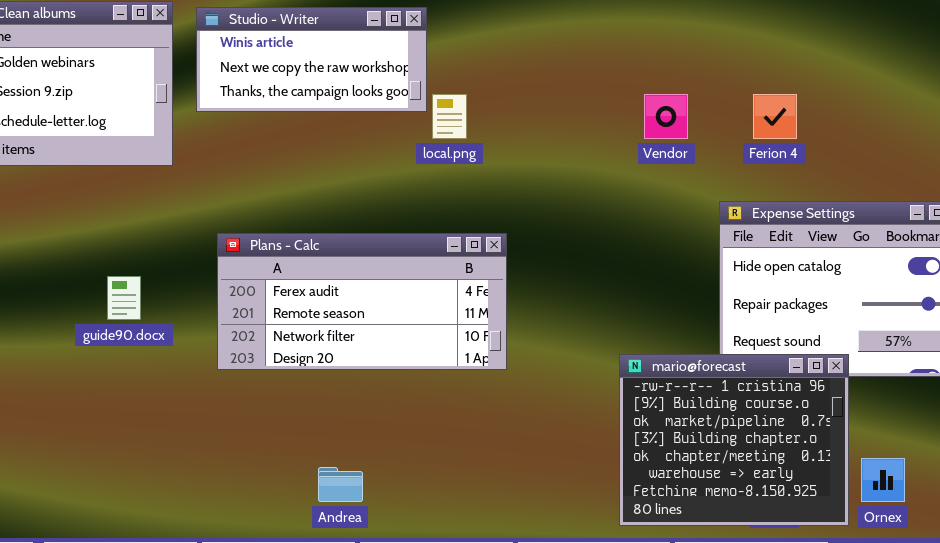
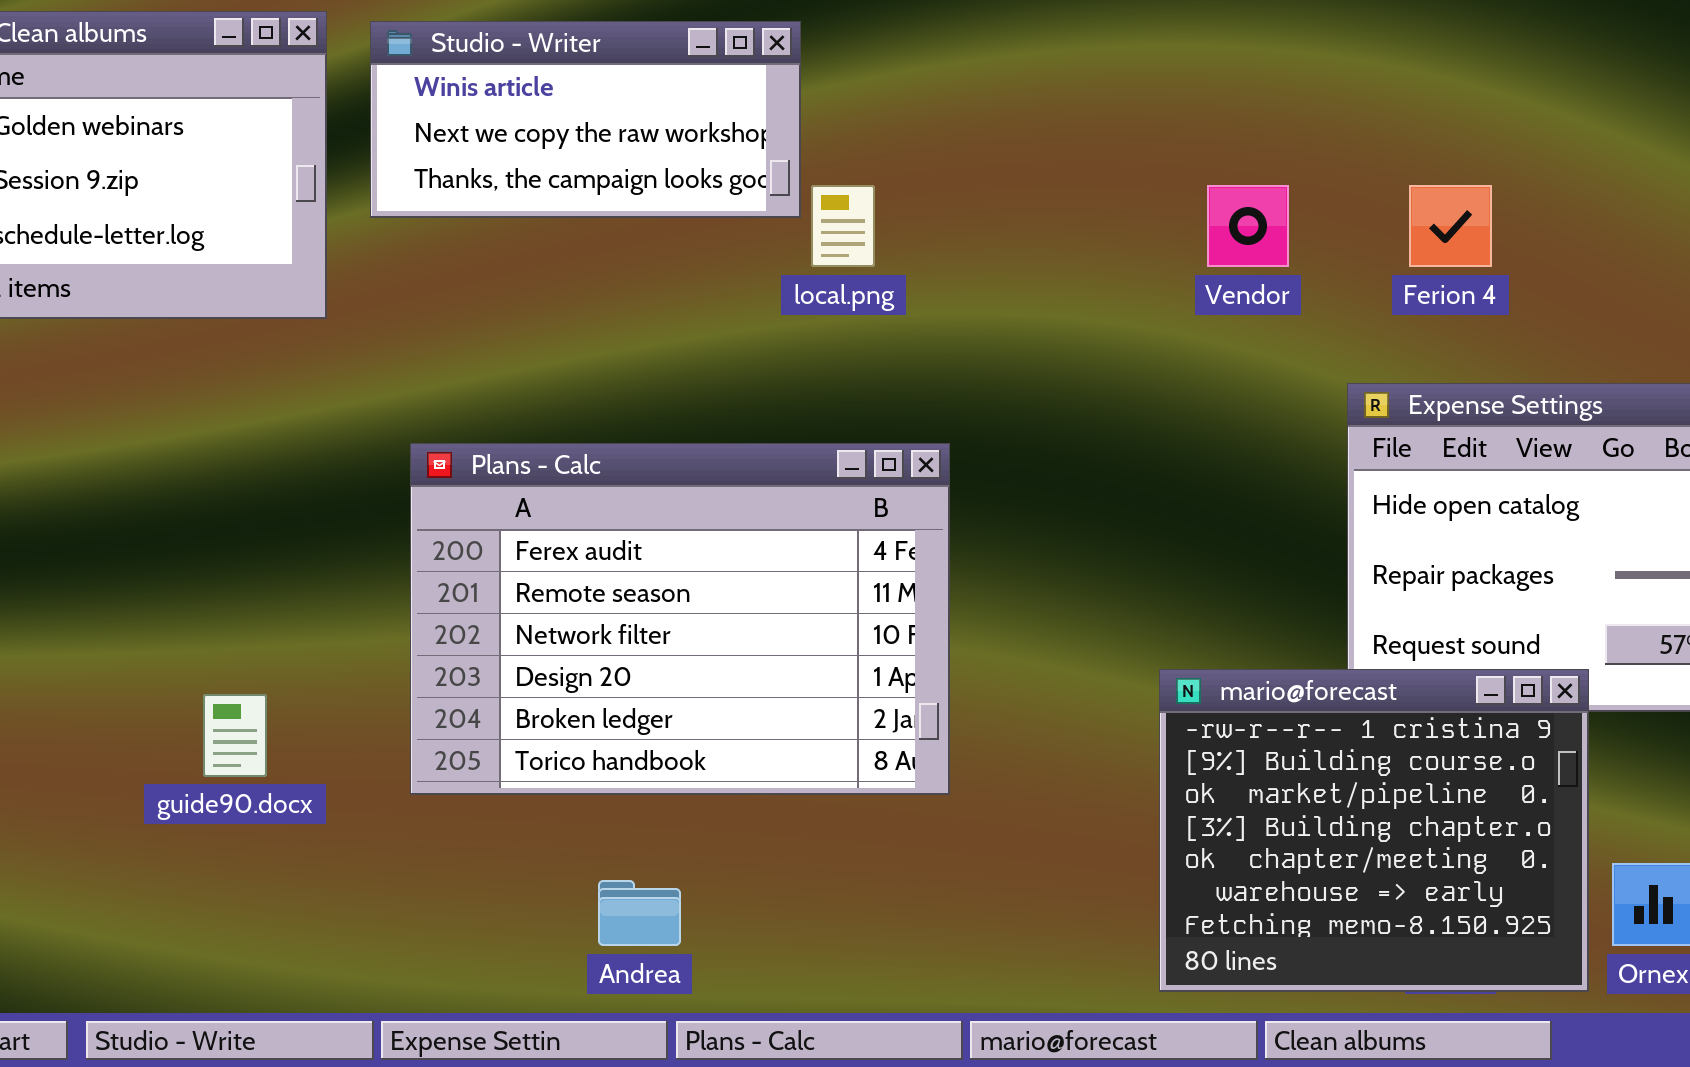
Plans - Calc: [217,233,507,370] -> [410,443,950,795], resized
guide90.docx: [107,276,141,320] -> [203,694,267,777], moved

